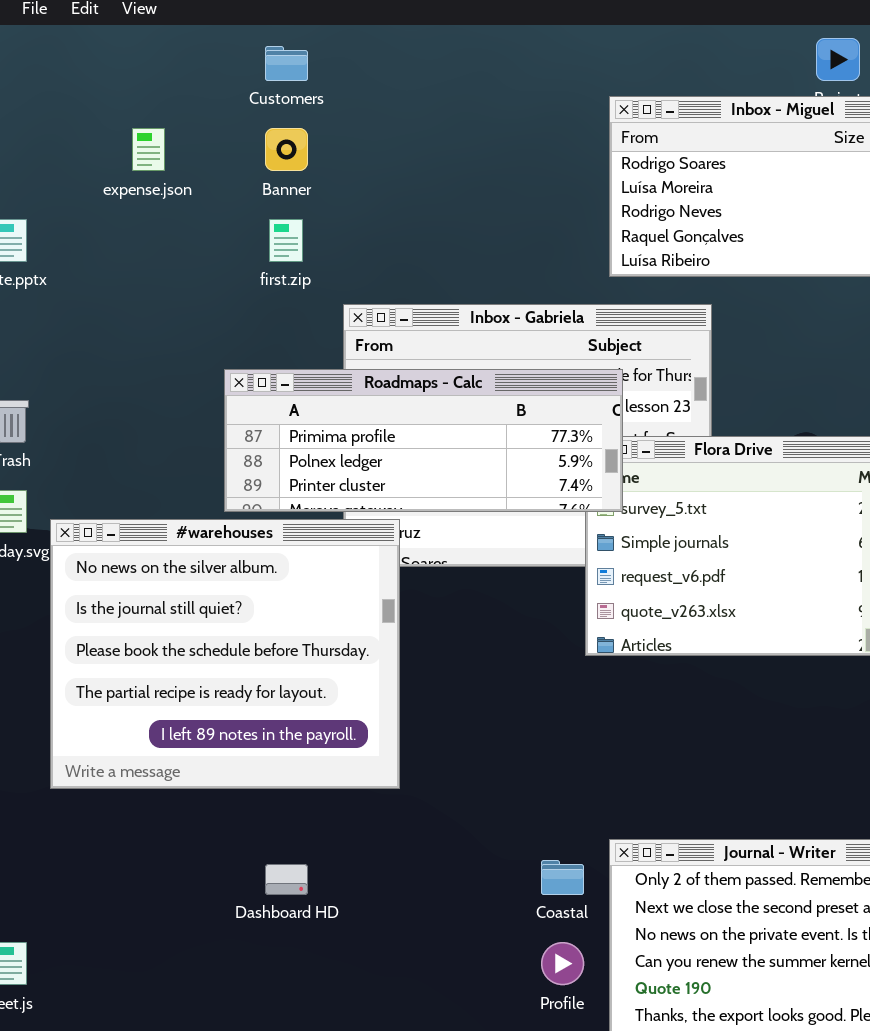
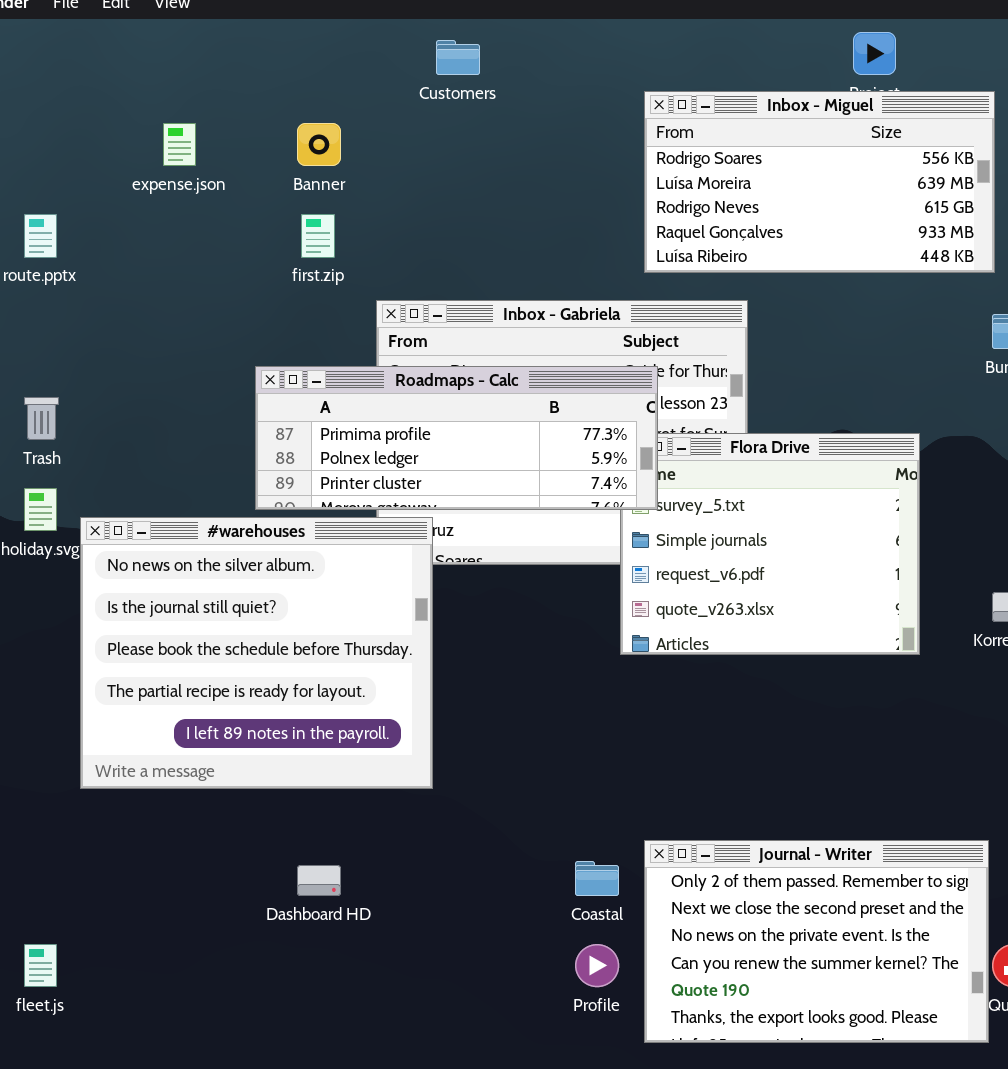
Customers: [265,46,308,81] -> [436,40,480,75], moved

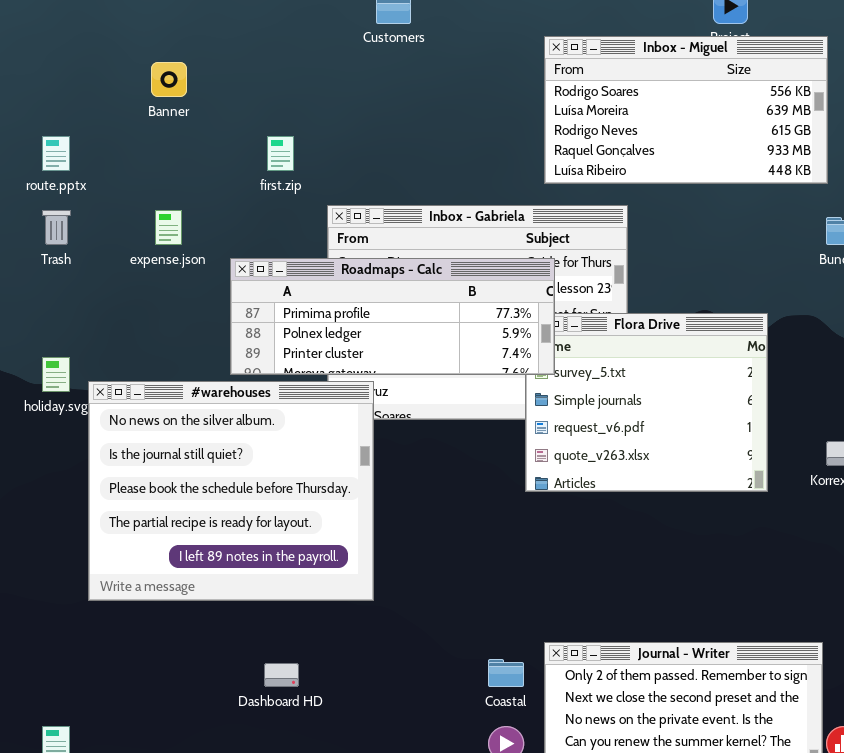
expense.json: [163,123,196,166] -> [155,210,182,245], moved
Banner: [297,123,341,166] -> [151,62,187,97], moved
Trash: [24,397,59,440] -> [42,210,71,245], moved

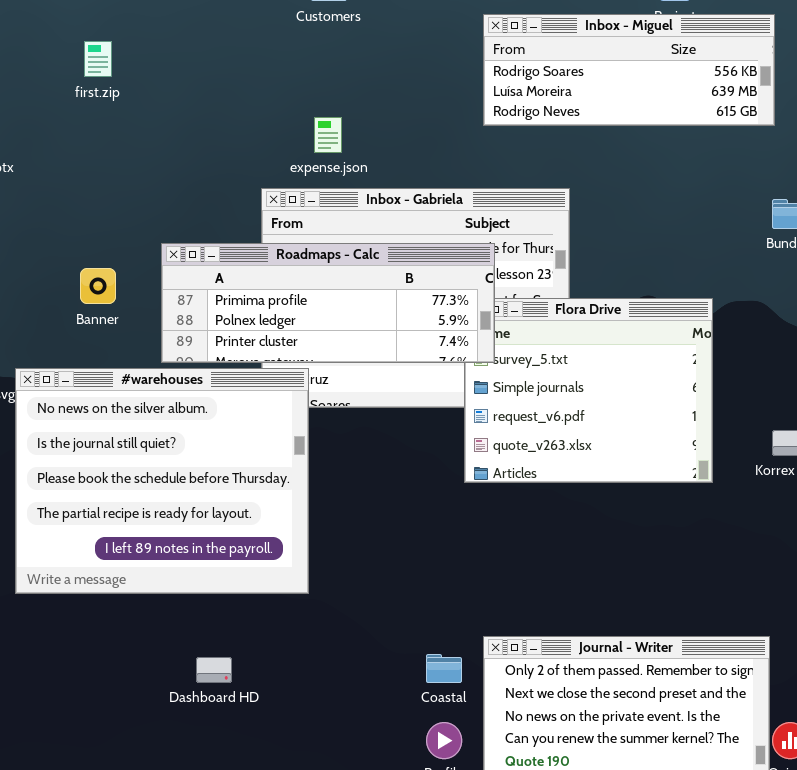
Inbox - Miguel: [544,36,828,184] -> [483,14,775,126], resized
Banner: [151,62,187,97] -> [80,268,116,304], moved
first.zip: [267,136,294,171] -> [84,41,112,77], moved
expense.json: [155,210,182,245] -> [314,117,342,153], moved

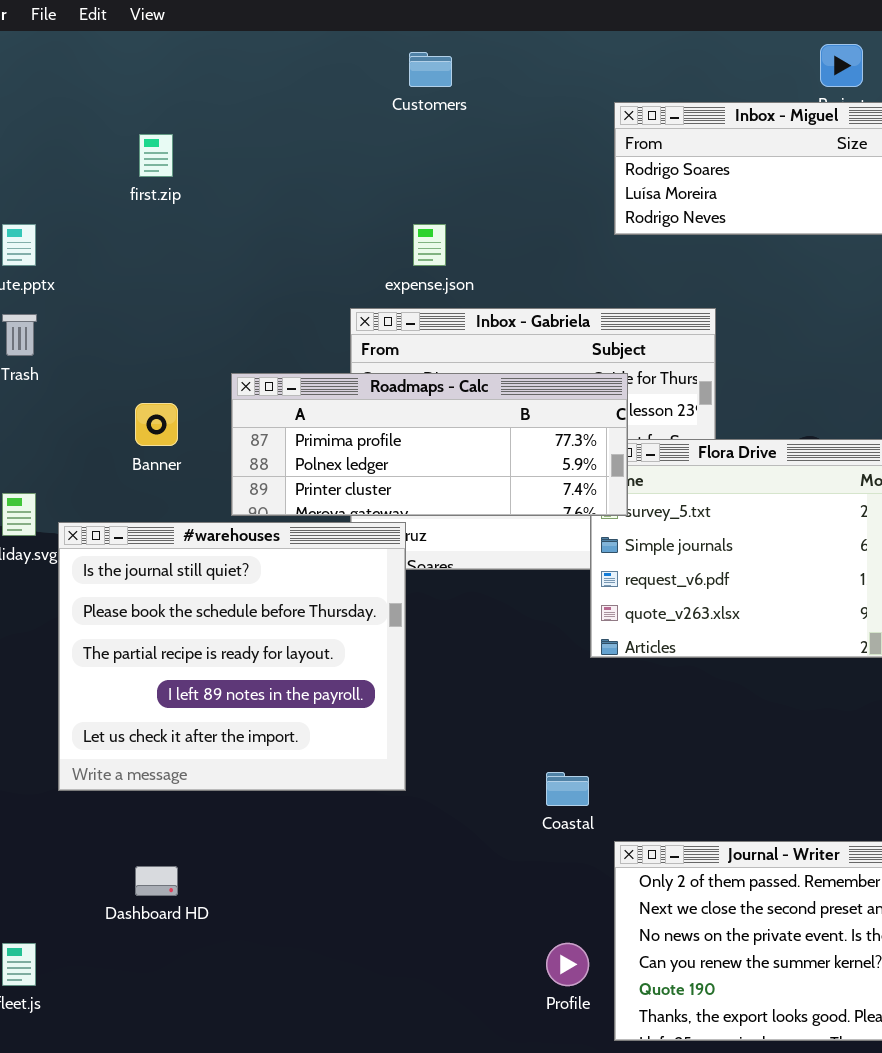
#warehouses: [15,368,309,594] -> [58,522,406,791], scrolled down 1 row
Coastal: [426,654,462,683] -> [546,772,589,806], moved
Dashboard HD: [196,657,232,683] -> [135,866,178,896], moved

